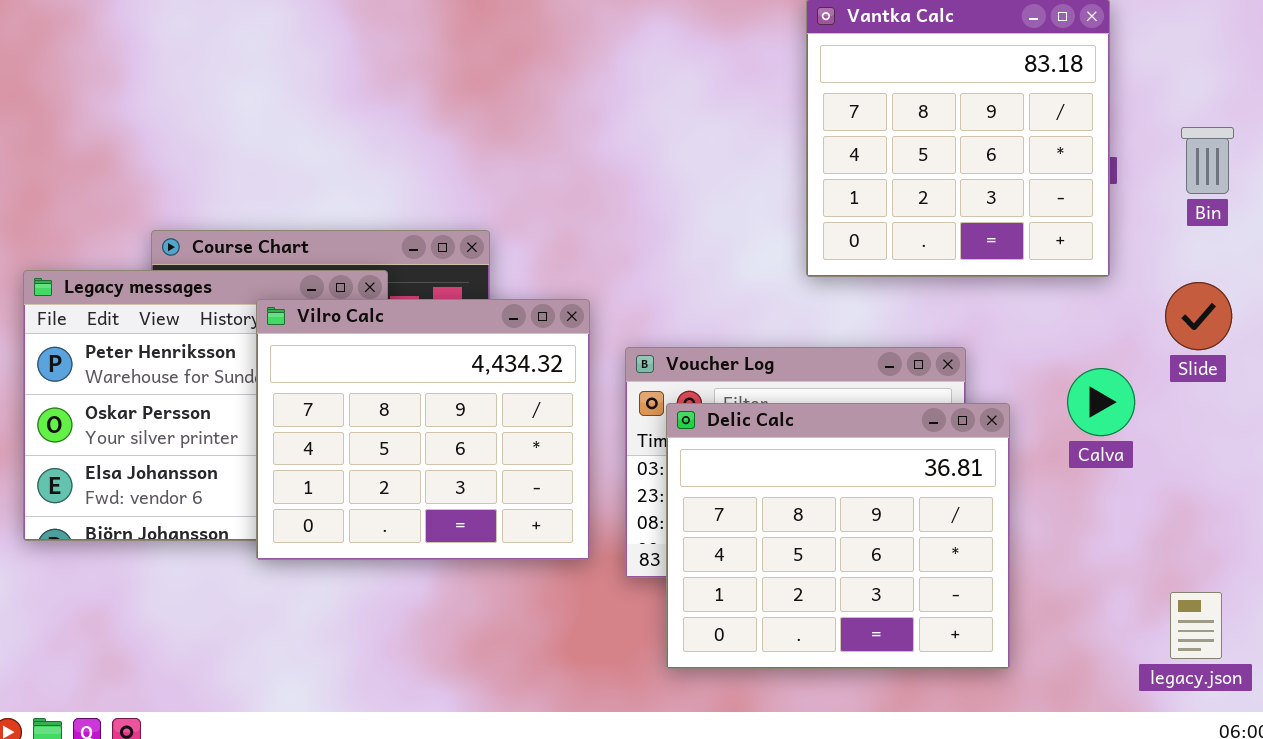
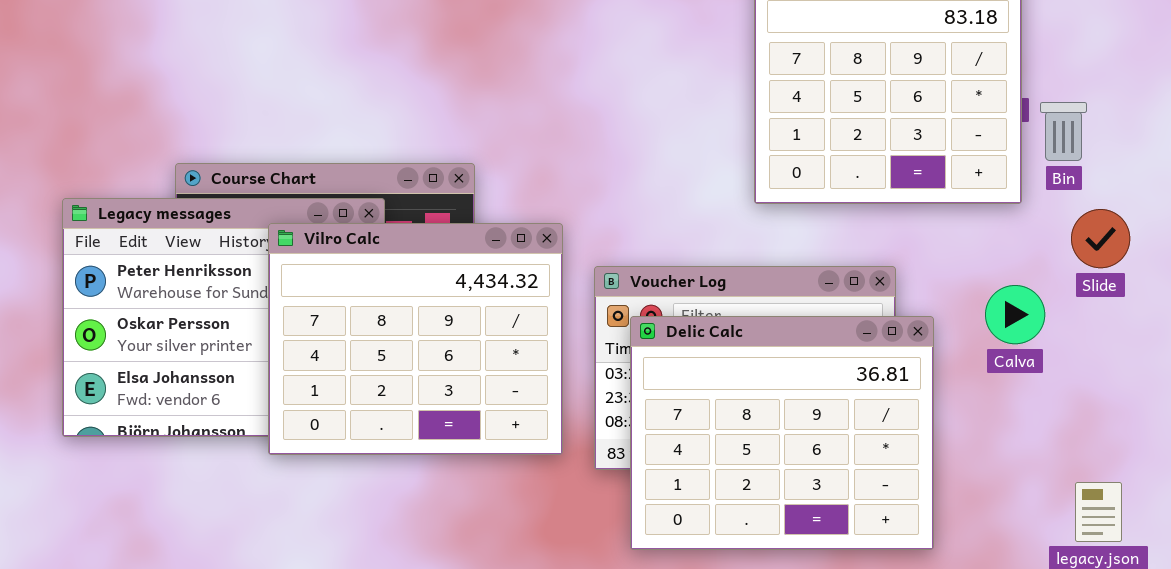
Bin: [1181,127,1234,194] -> [1040,102,1087,161], moved

